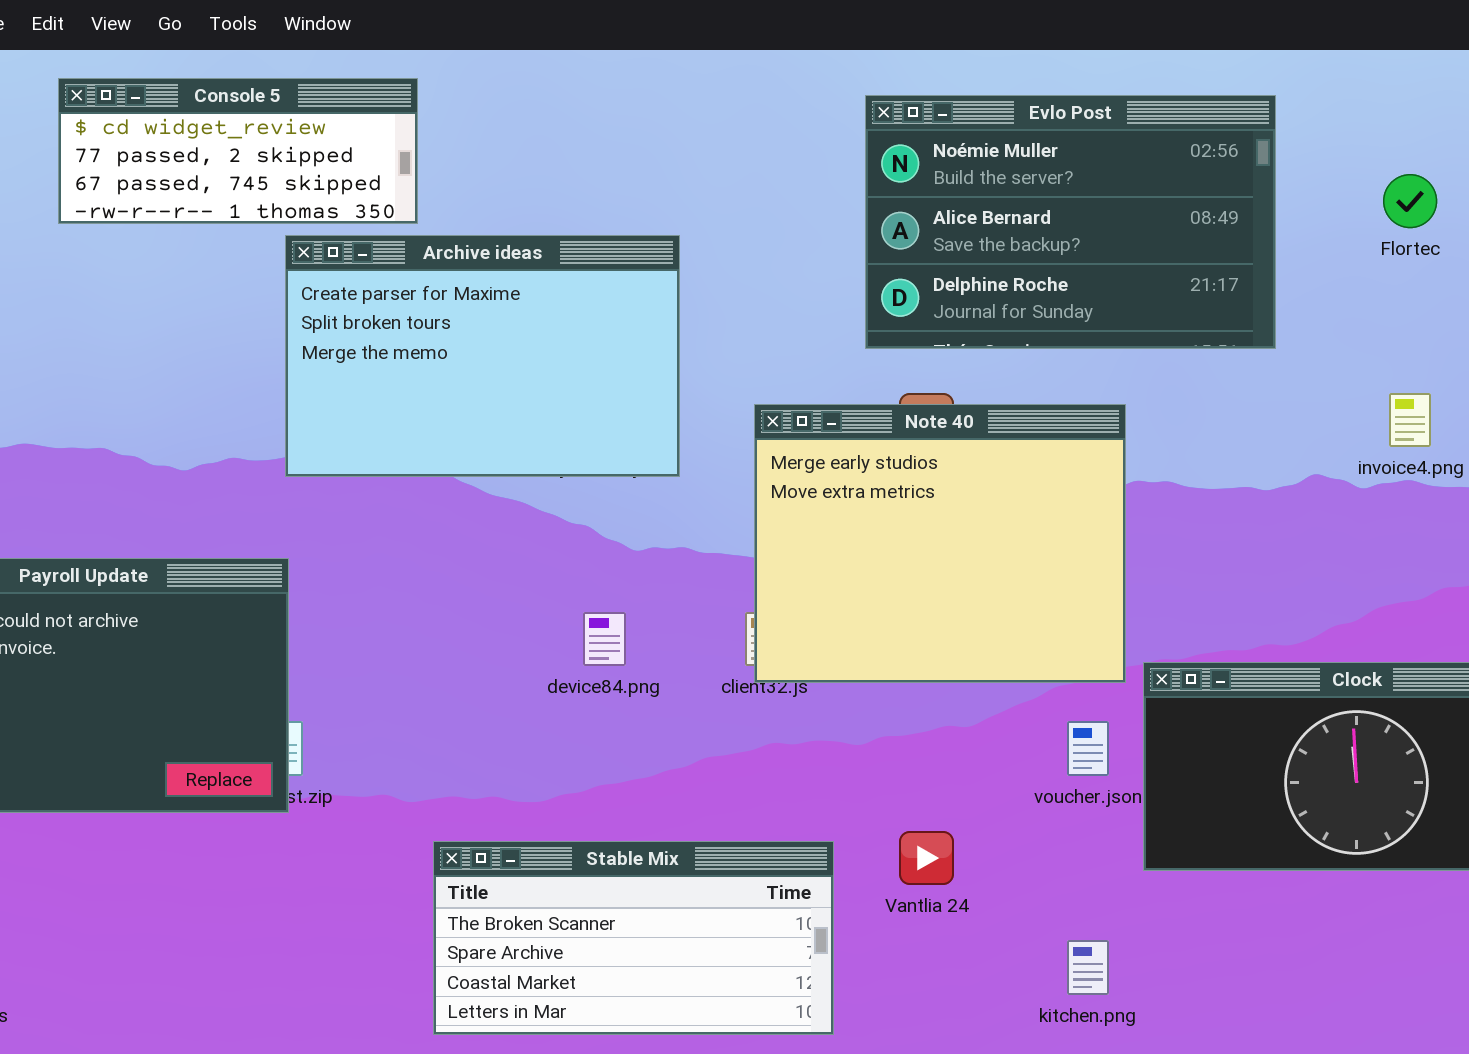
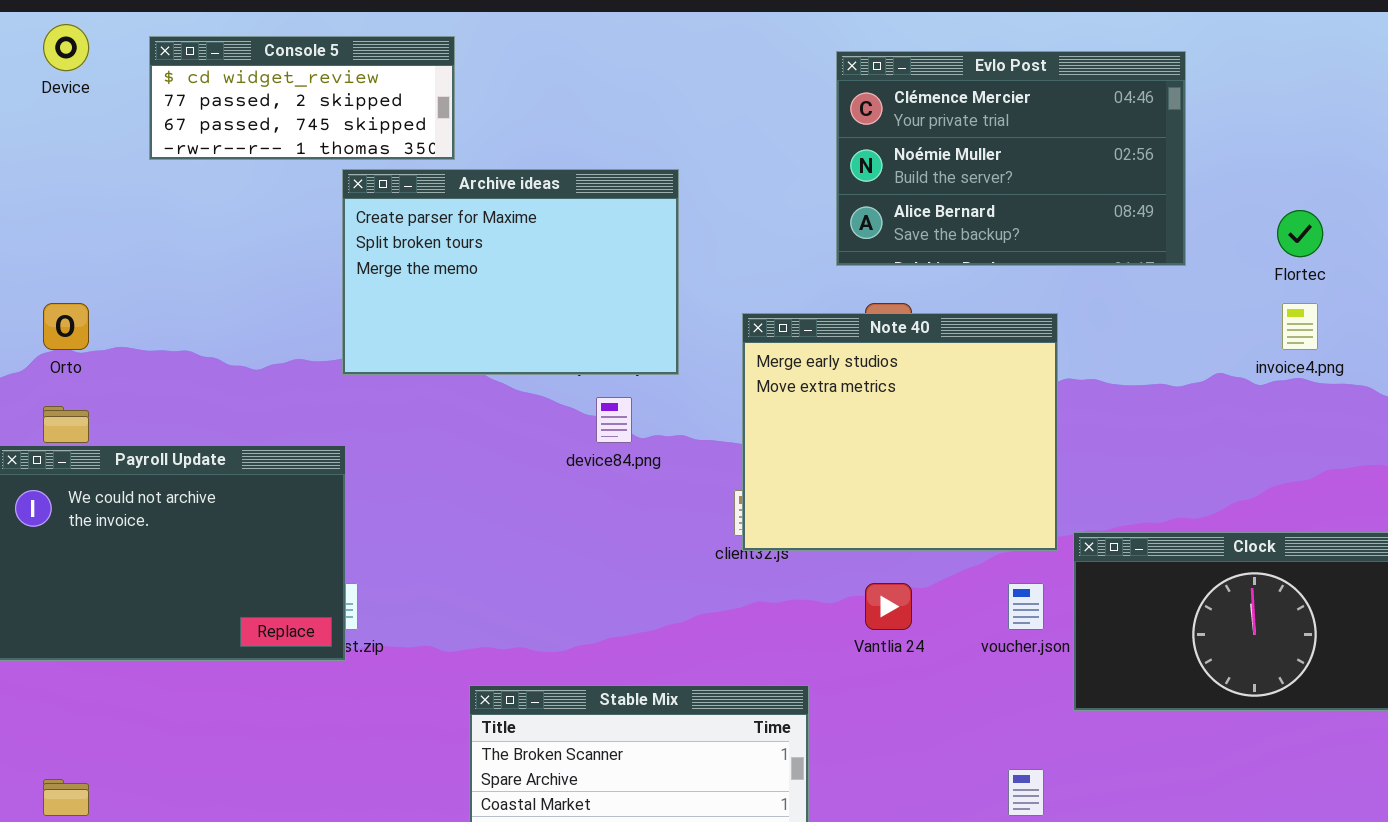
Evlo Post: [865,95,1276,349] -> [836,51,1186,266], scrolled up 1 row
Flortec: [1383,174,1437,228] -> [1277,210,1323,257], moved
device84.png: [583,612,626,666] -> [596,397,632,443], moved
Vantlia 24: [899,831,954,885] -> [865,583,912,630], moved

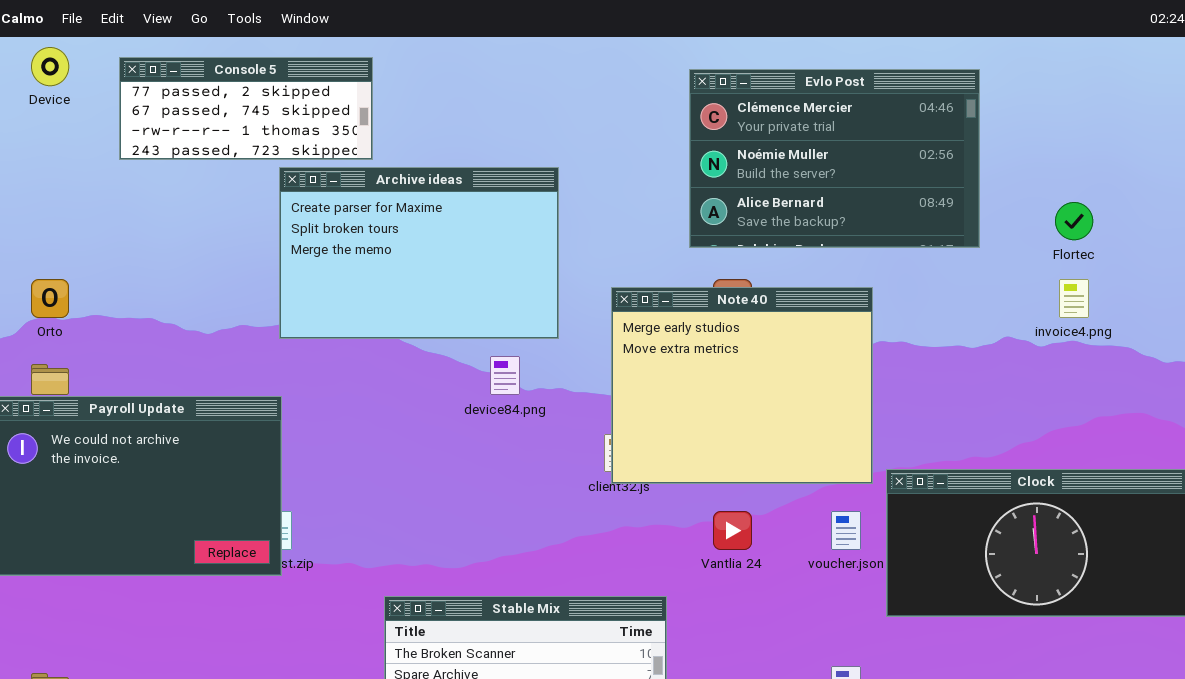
Console 5: [149,36,455,160] -> [119,57,373,160], scrolled down 1 row

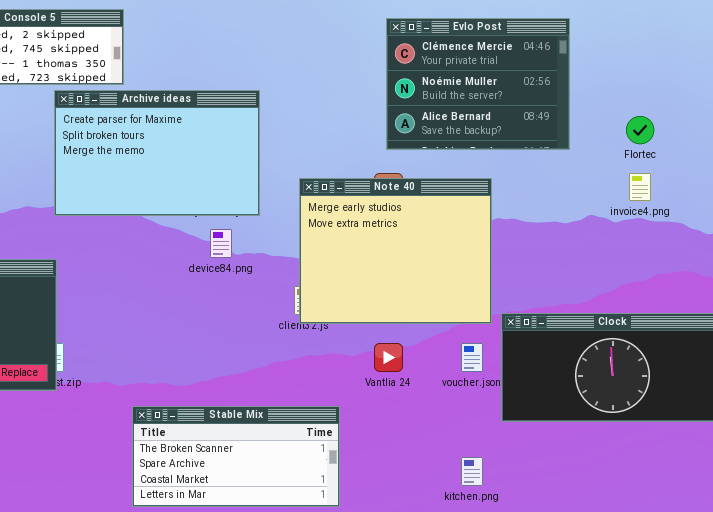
Evlo Post: [689,69,980,248] -> [386,18,570,150], resized

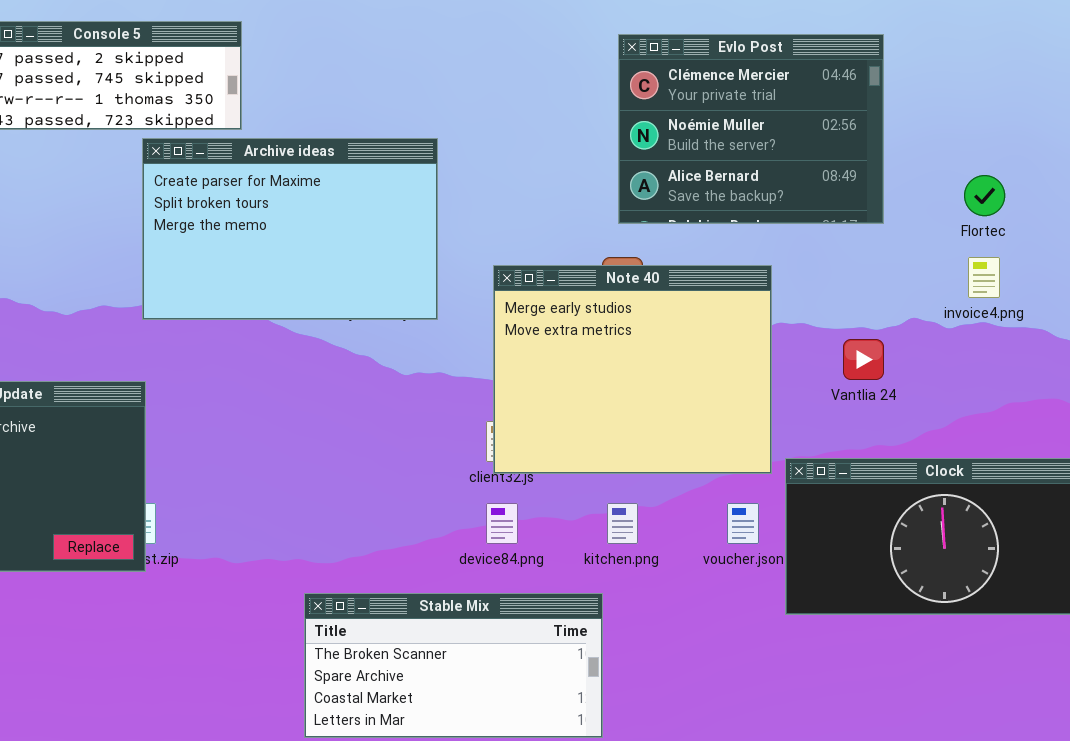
device84.png: [210,229,232,258] -> [486,503,518,544], moved
Vantlia 24: [374,343,403,372] -> [843,339,884,380], moved
Stable Mix: [132,406,340,507] -> [304,593,603,738], moved
kitchen.png: [461,457,483,486] -> [607,503,638,544], moved

